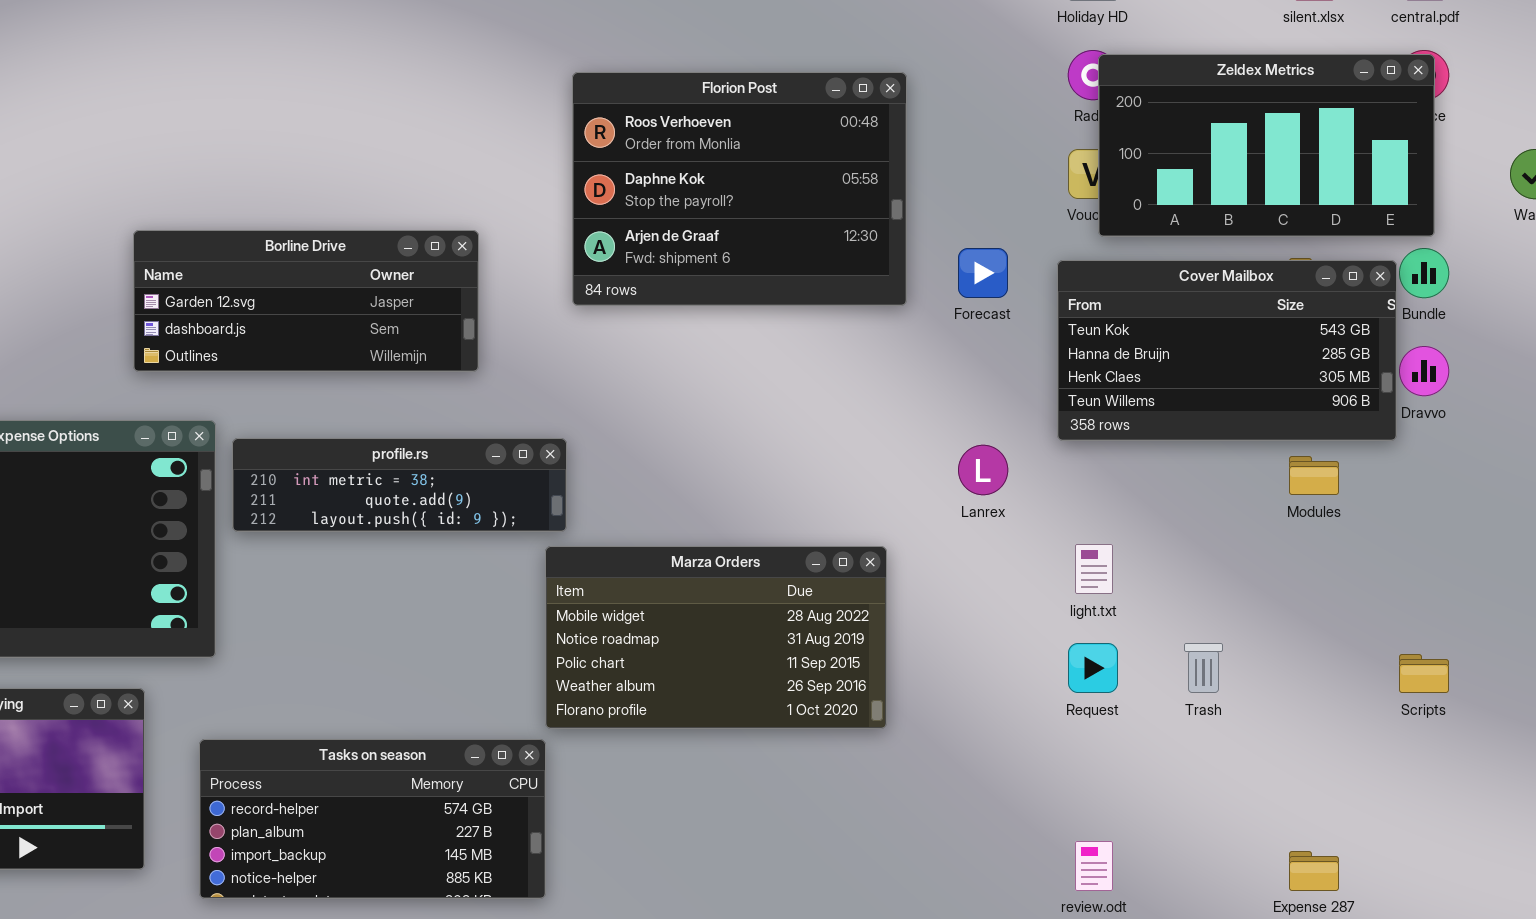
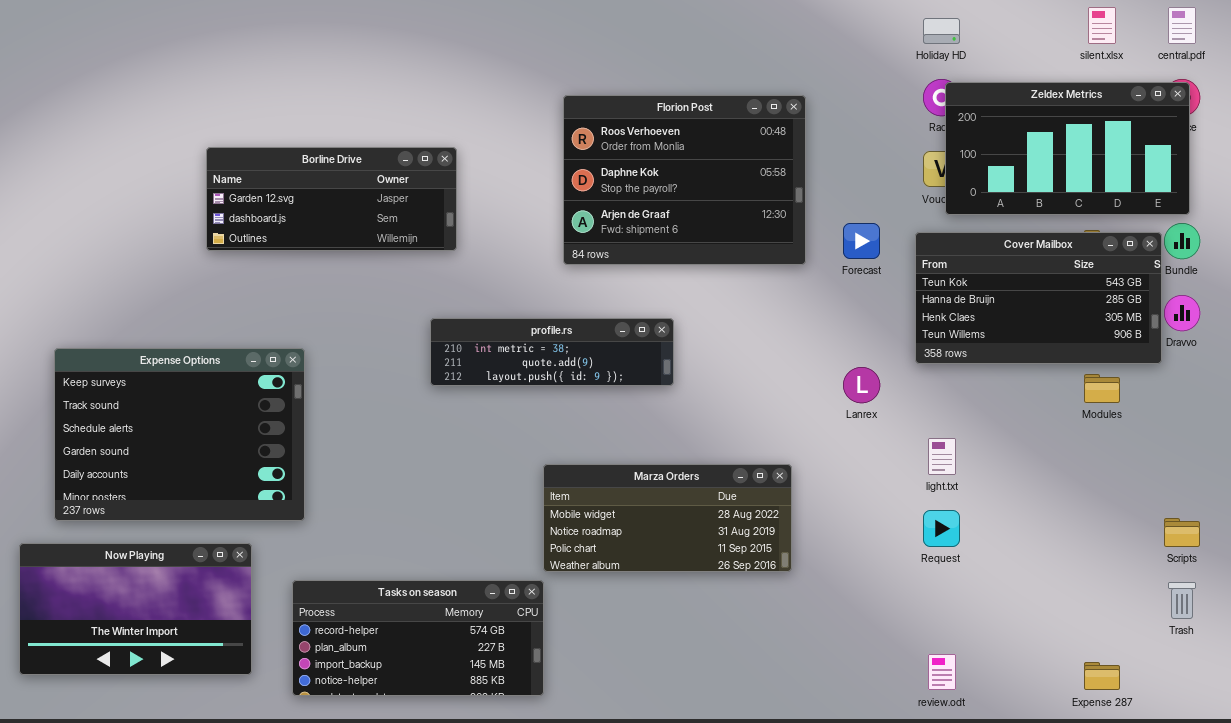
Borline Drive: [133,230,479,372] -> [206,147,457,251], moved
profile.rs: [232,438,567,532] -> [430,318,674,386], moved
Marza Orders: [545,546,887,729] -> [543,464,792,572], resized
Trash: [1184,643,1223,693] -> [1168,582,1196,619], moved

